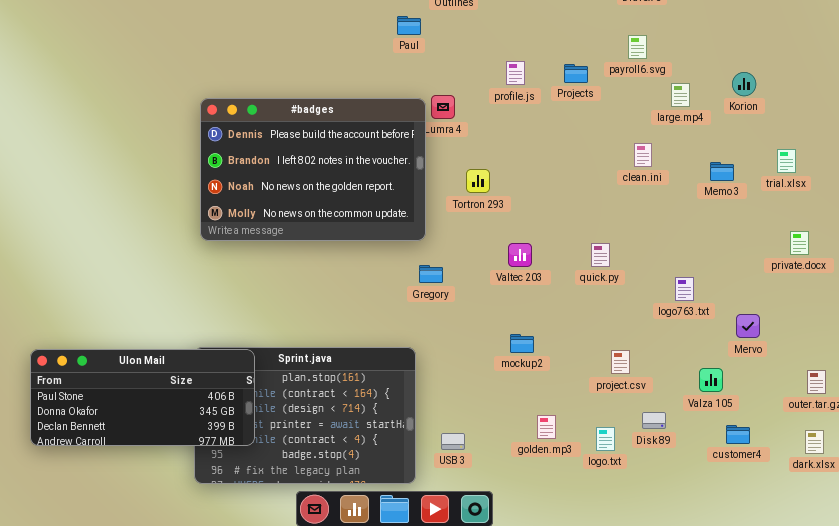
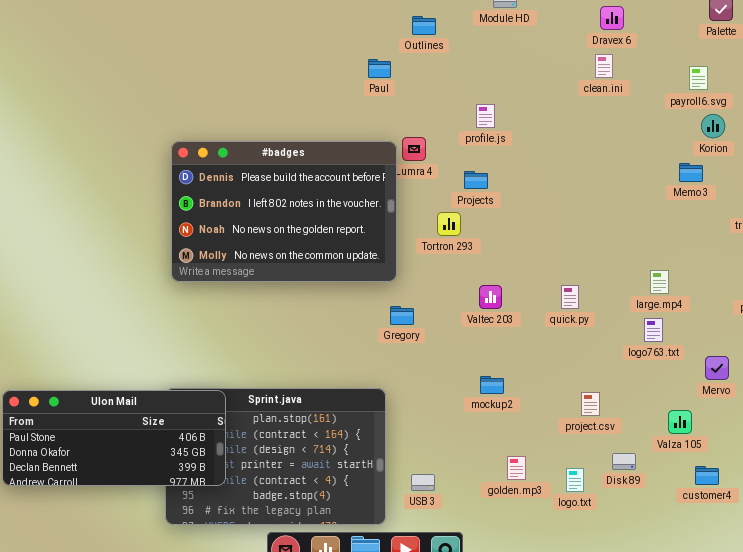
payroll6.svg: [628,35,647,59] -> [689,66,708,90], moved
Projects: [564,64,588,83] -> [464,171,488,189], moved
large.mp4: [671,83,690,107] -> [650,270,669,294], moved
clean.ini: [634,143,652,167] -> [595,54,613,78], moved
Memo 3: [710,162,734,181] -> [679,163,703,182], moved

